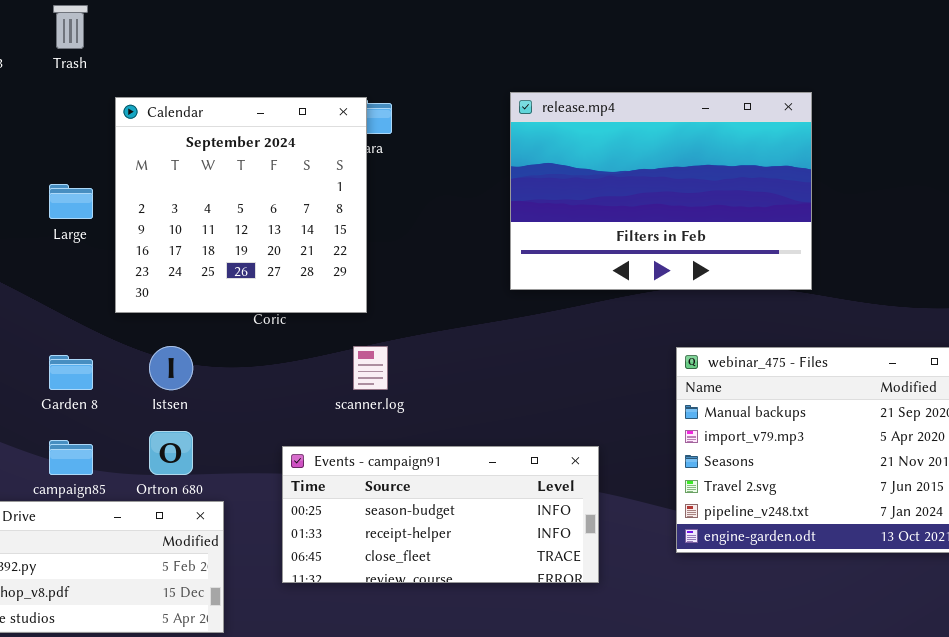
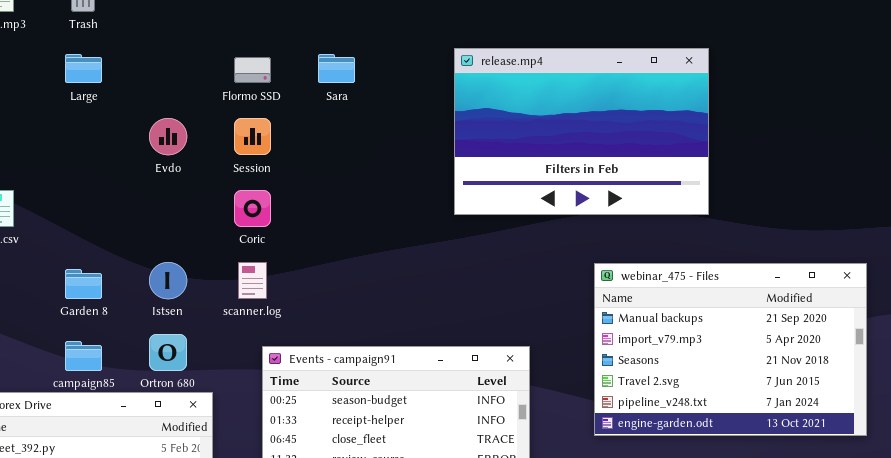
Calendar: [115,97,367,313] -> none, closed
Large: [49,184,93,219] -> [65,54,102,83], moved
scanner.log: [353,346,388,390] -> [238,262,267,299], moved

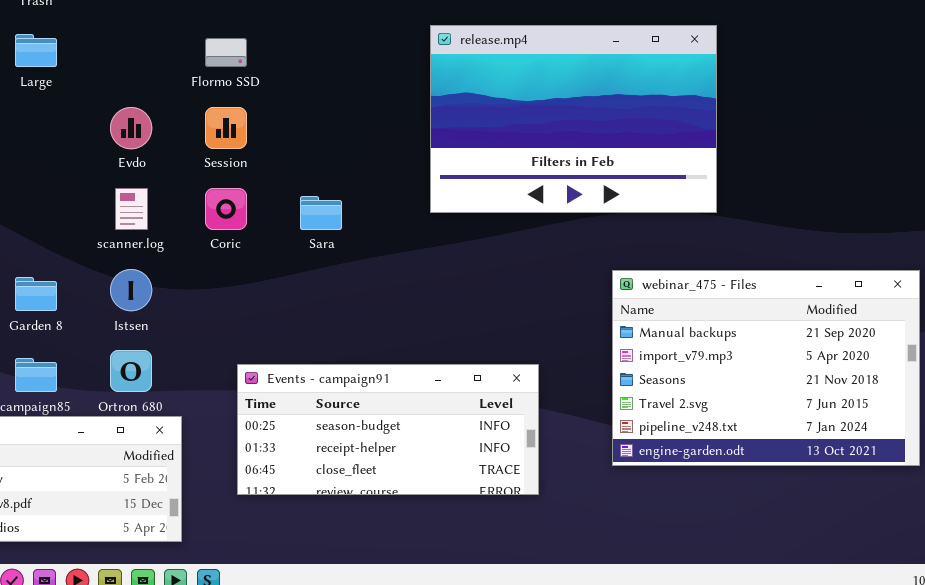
release.mp4: [454,48,709,215] -> [430,25,717,213], moved
Sara: [318,54,355,83] -> [300,196,342,230], moved
scanner.log: [238,262,267,299] -> [115,188,148,230], moved

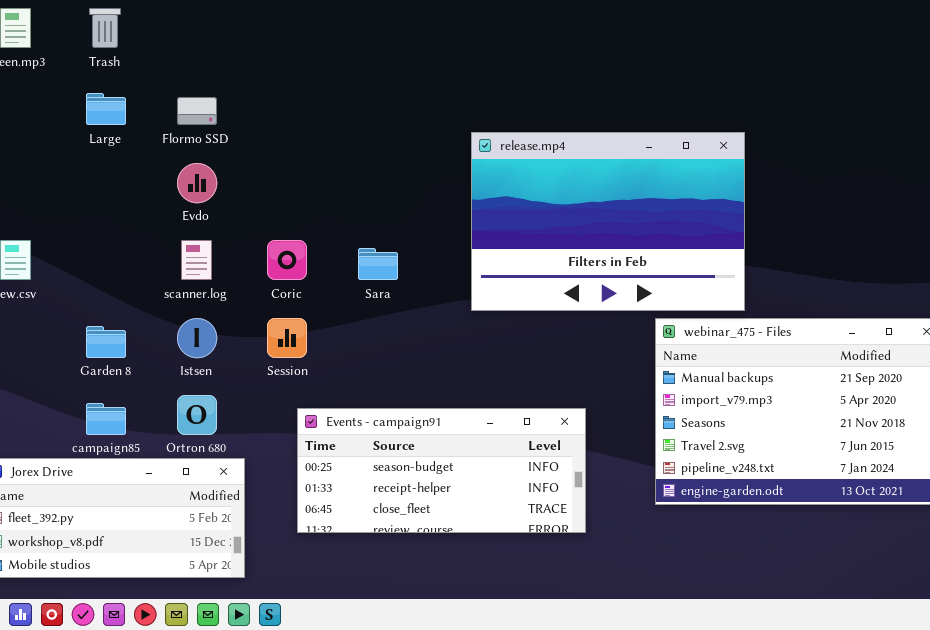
release.mp4: [430,25,717,213] -> [471,132,745,311], moved
Flormo SSD: [205,38,247,67] -> [177,97,217,125], moved
Session: [205,107,247,149] -> [267,318,307,358], moved

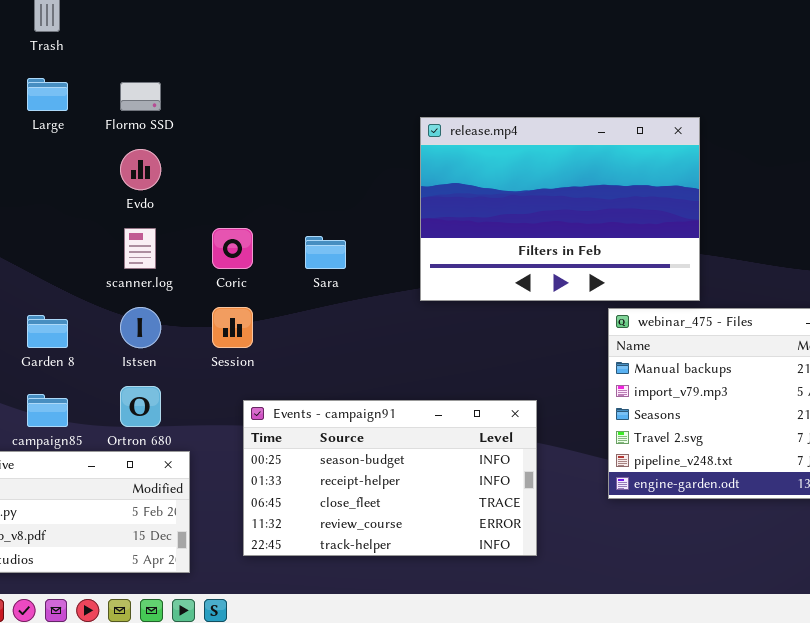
Events - campaign91: [297,408,586,533] -> [243,400,537,556], resized

